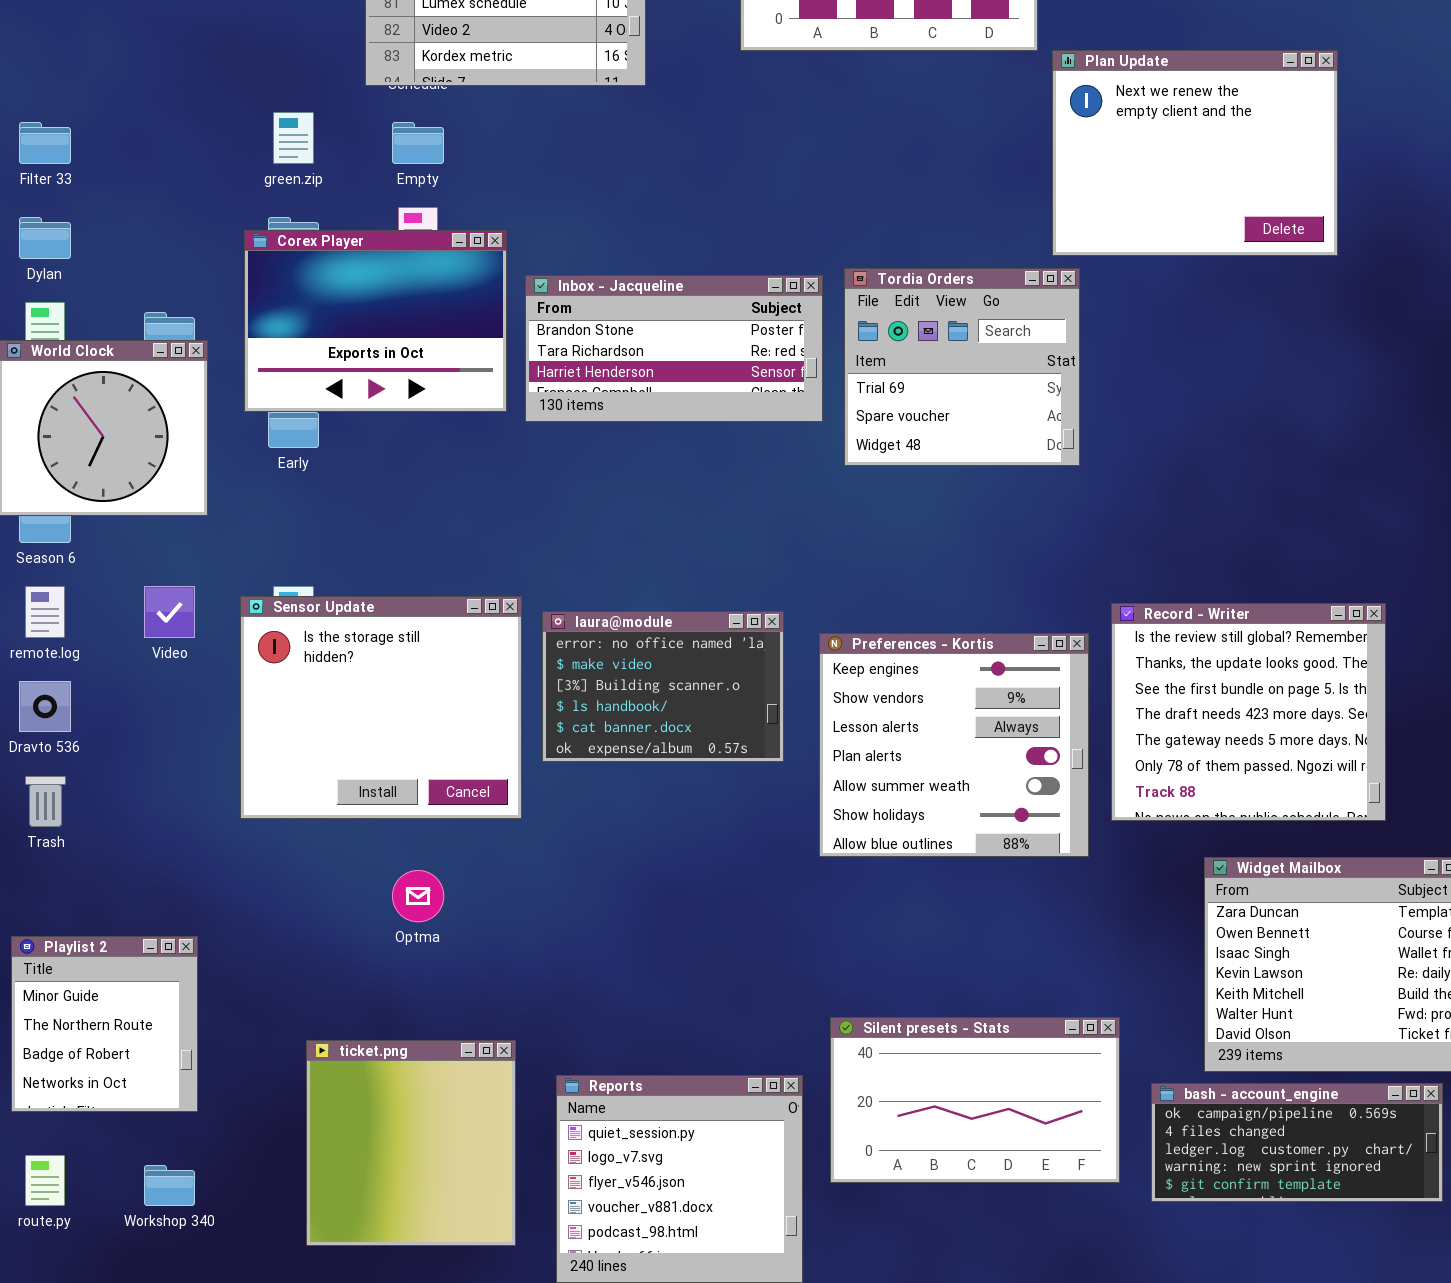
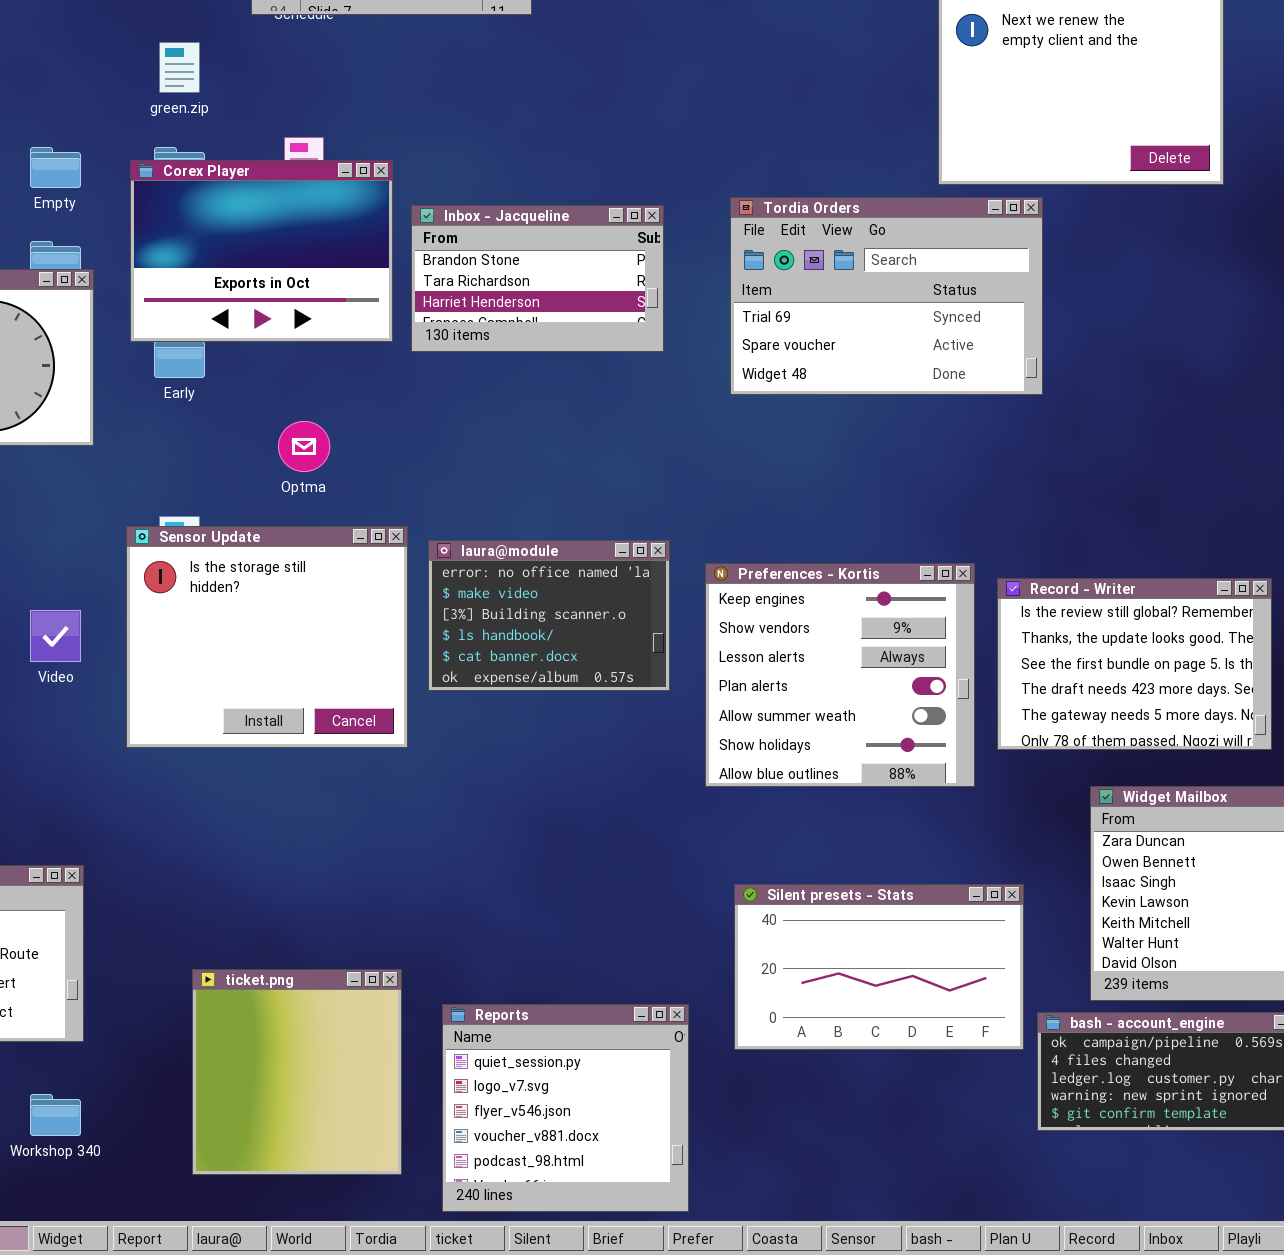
Empty: [392,122,444,164] -> [30,147,81,188], moved
Tordia Orders: [844,268,1080,466] -> [730,197,1043,395], resized
Inbox - Jacqueline: [525,275,823,422] -> [411,205,664,352], resized
Video: [144,586,195,638] -> [30,610,81,662], moved
Record - Writer: [1111,603,1386,821] -> [997,578,1272,750], resized
Optma: [392,870,444,922] -> [278,421,330,472], moved
Silent presets - Stats: [830,1017,1120,1183] -> [734,884,1024,1050], moved

